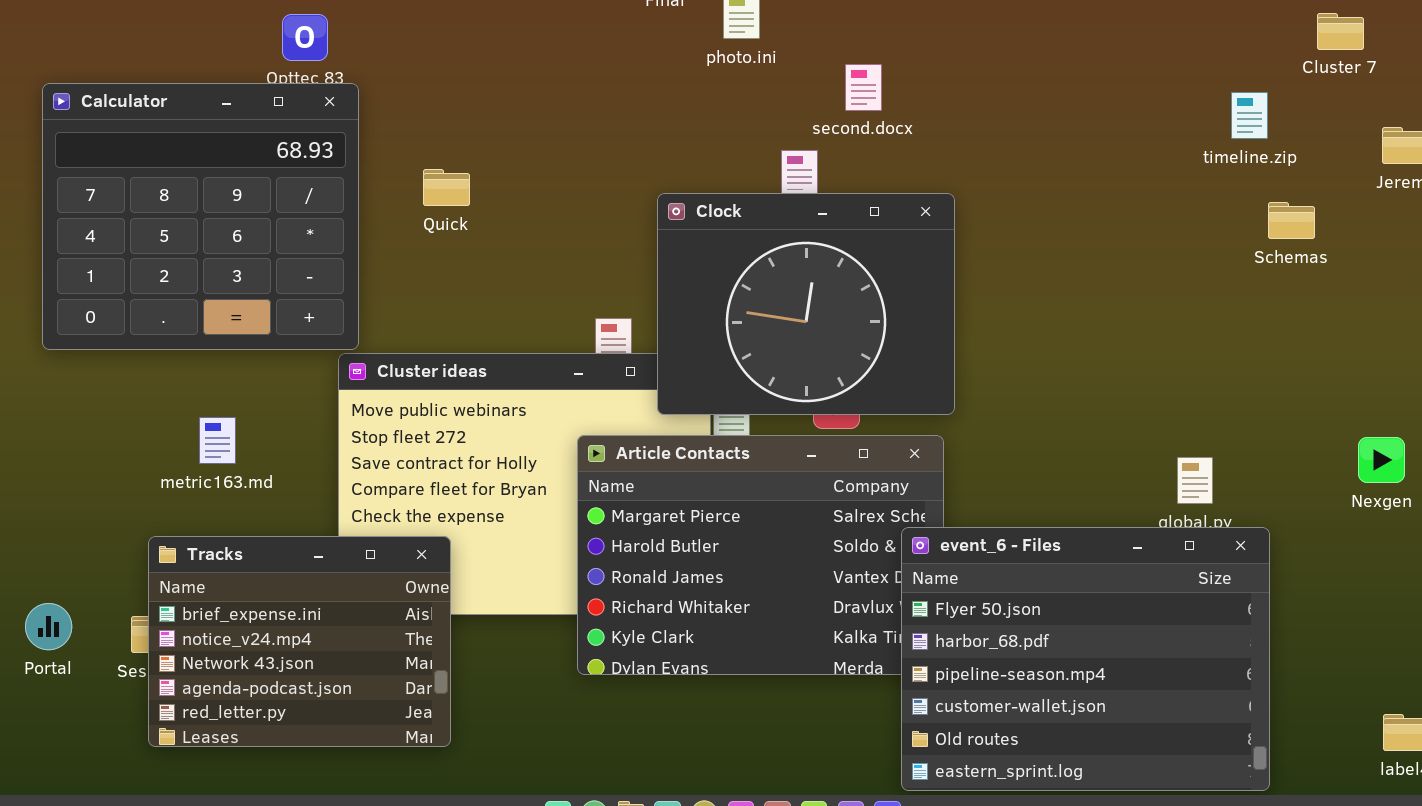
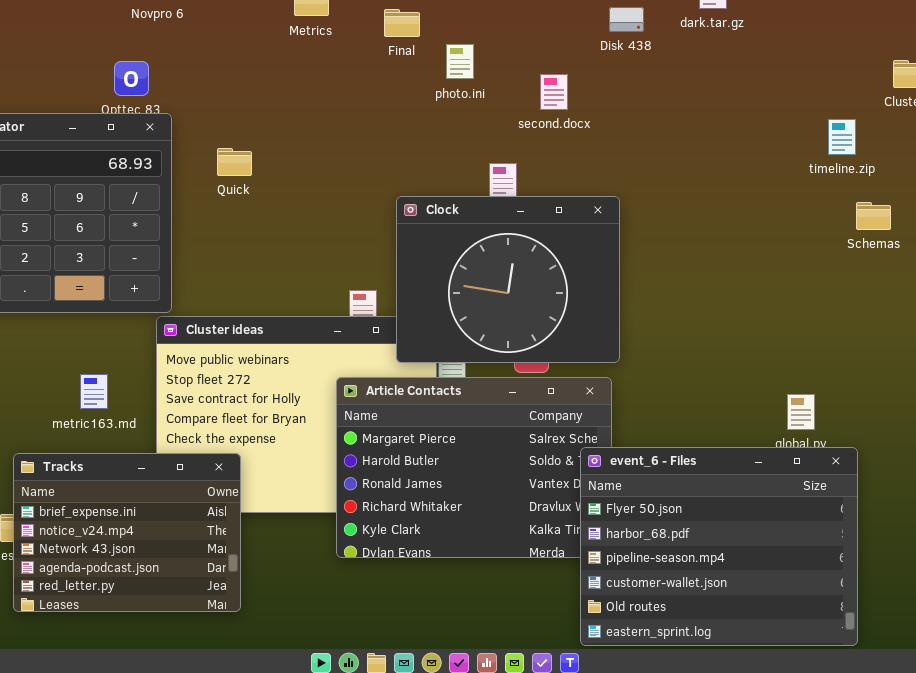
second.docx: [845,64,882,111] -> [540,74,568,110], moved
Quick: [423,169,470,206] -> [217,148,252,176], moved
metric163.md: [199,417,236,464] -> [80,374,108,409], moved

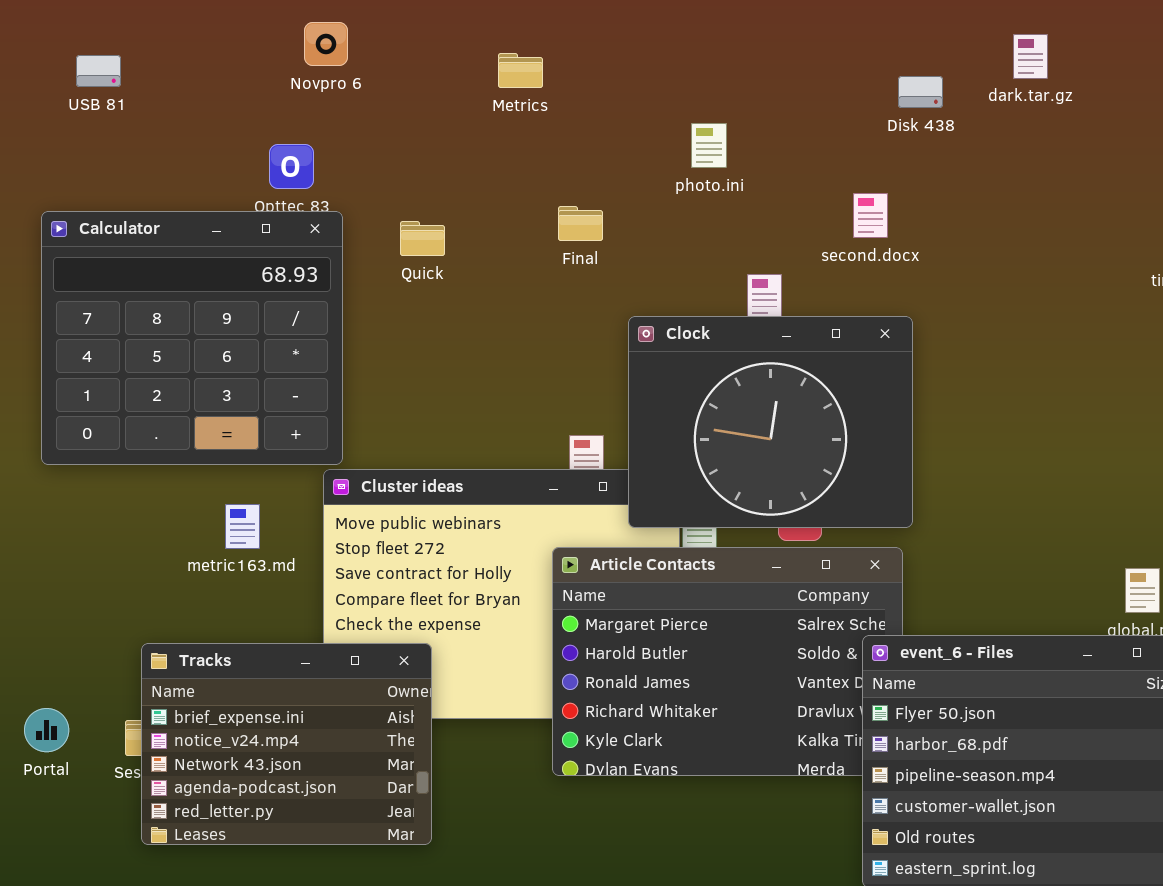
Final: [384,9,420,37] -> [558,206,603,241], moved
second.docx: [540,74,568,110] -> [853,193,888,238], moved
Quick: [217,148,252,176] -> [400,221,445,256], moved
metric163.md: [80,374,108,409] -> [225,504,260,549], moved

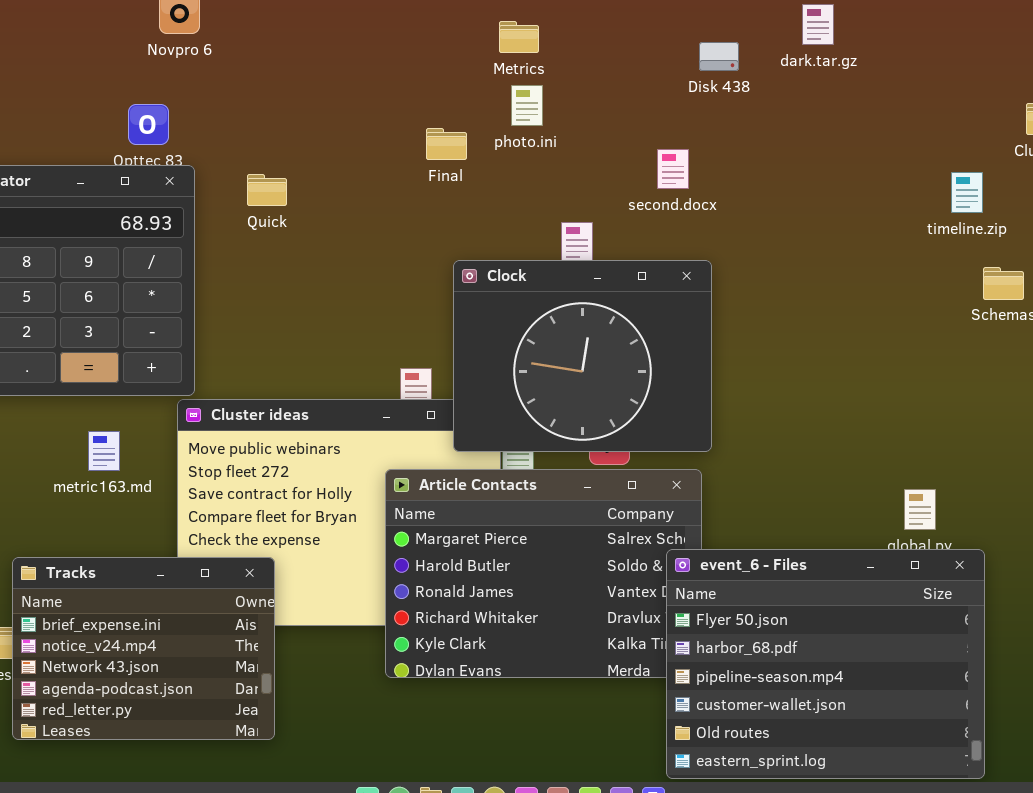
Metrics: [498,53,543,88] -> [499,21,539,53], moved
Final: [558,206,603,241] -> [426,128,467,160], moved

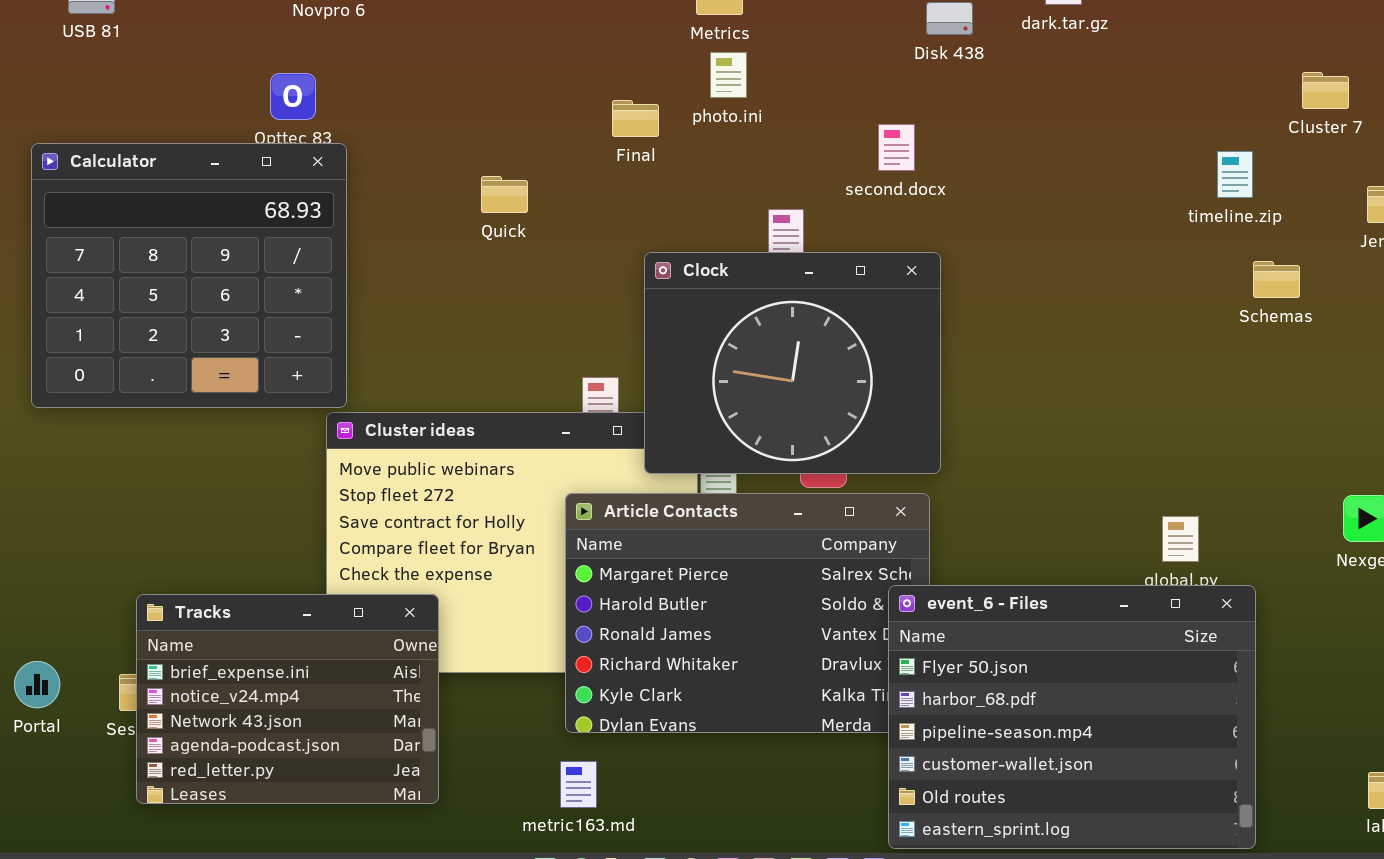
Quick: [247,174,287,206] -> [481,176,528,213], moved
metric163.md: [88,431,120,471] -> [560,761,597,808], moved

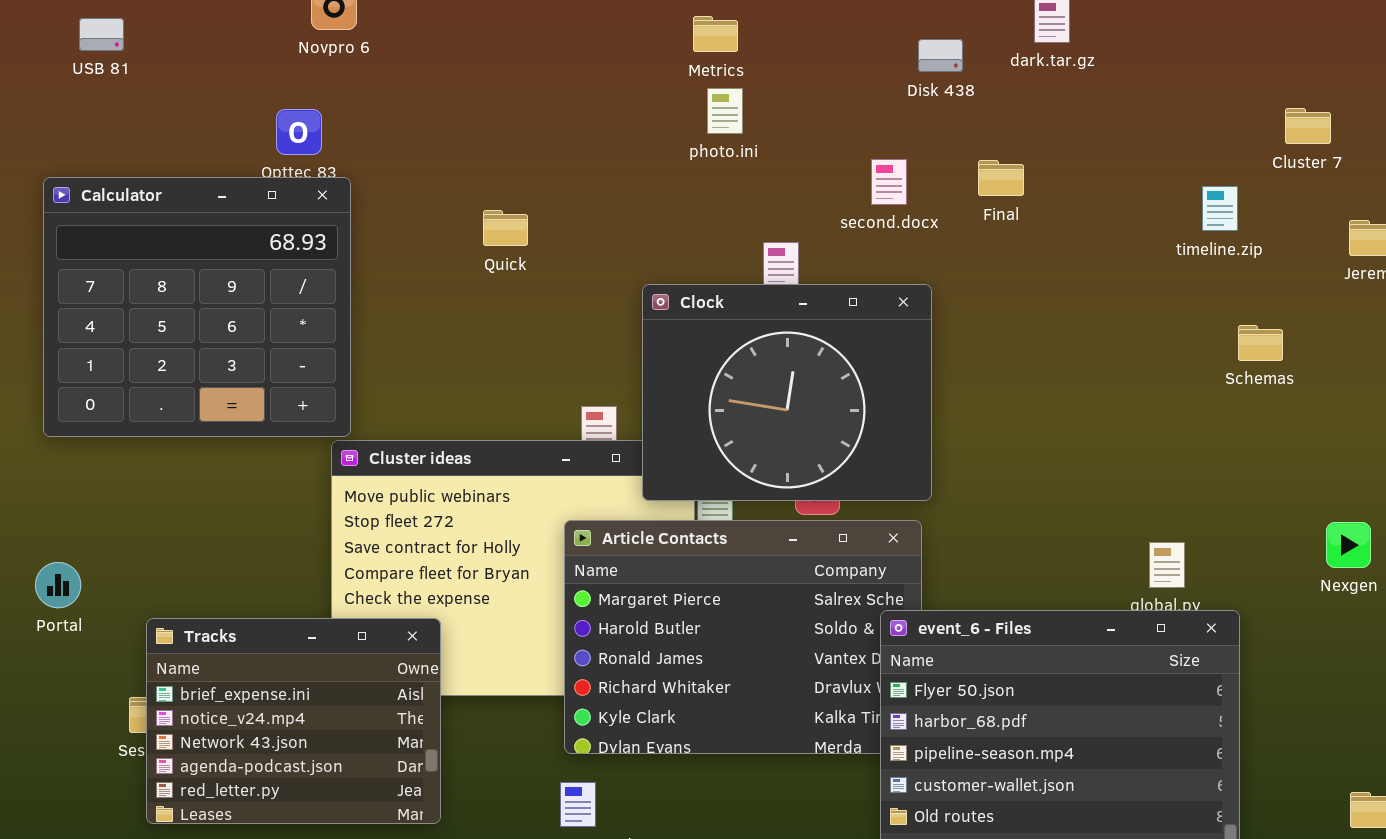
Final: [612,100,659,137] -> [978,160,1024,196], moved
Schemas: [1253,261,1300,298] -> [1238,325,1283,361], moved
Portal: [14,661,60,708] -> [35,562,81,608], moved

